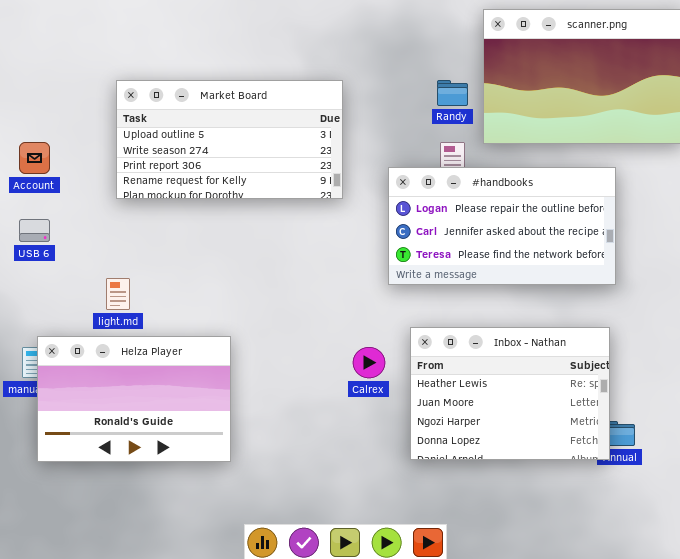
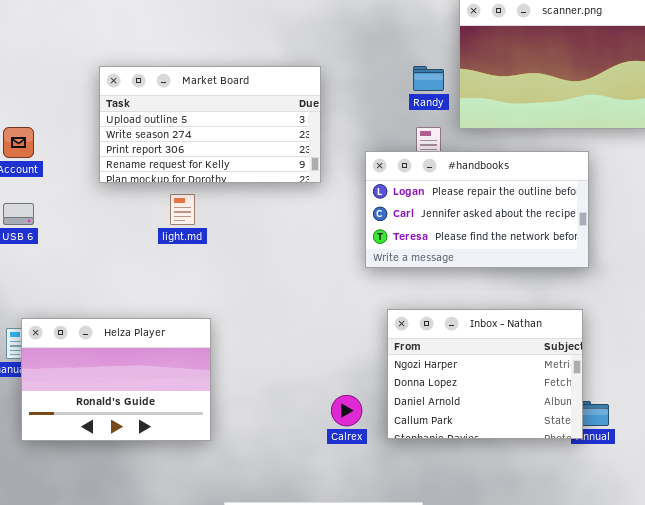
light.md: [106,278,130,310] -> [170,194,195,225], moved
Inbox - Nathan: [410,327,610,460] -> [387,309,583,439], scrolled down 2 rows
Calrex: [353,347,385,378] -> [331,395,362,426], moved

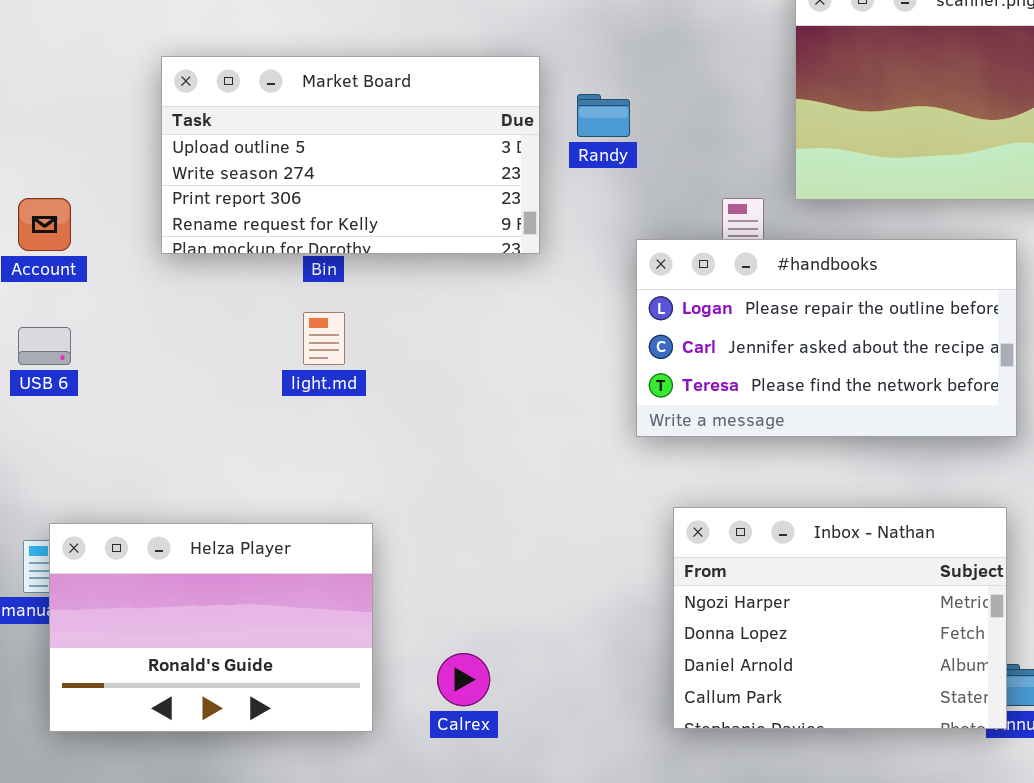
Market Board: [99,66,321,183] -> [161,56,540,254], moved
Randy: [413,66,444,91] -> [577,94,630,137], moved
Calrex: [331,395,362,426] -> [437,653,490,706], moved

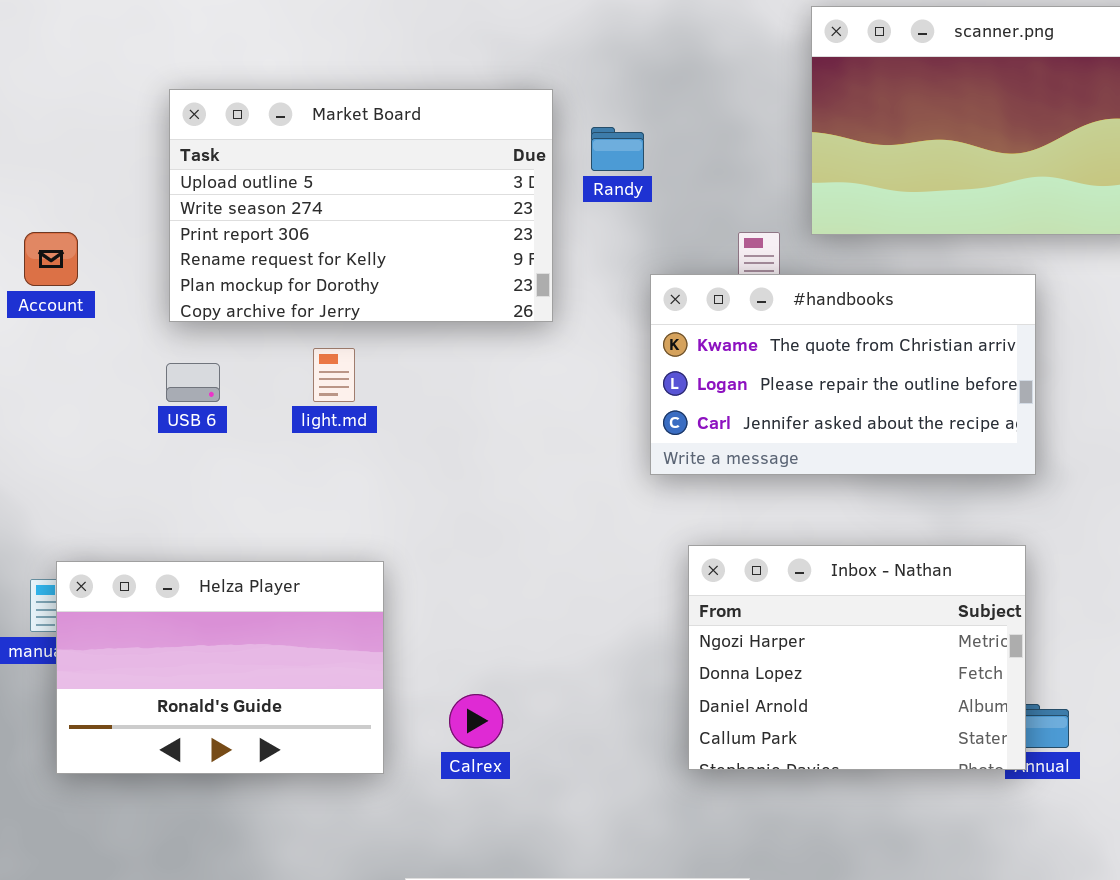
Market Board: [161,56,540,254] -> [169,89,553,322], resized
#handbooks: [636,239,1017,437] -> [650,274,1036,475], scrolled up 1 row
USB 6: [18,327,71,365] -> [166,363,220,402], moved

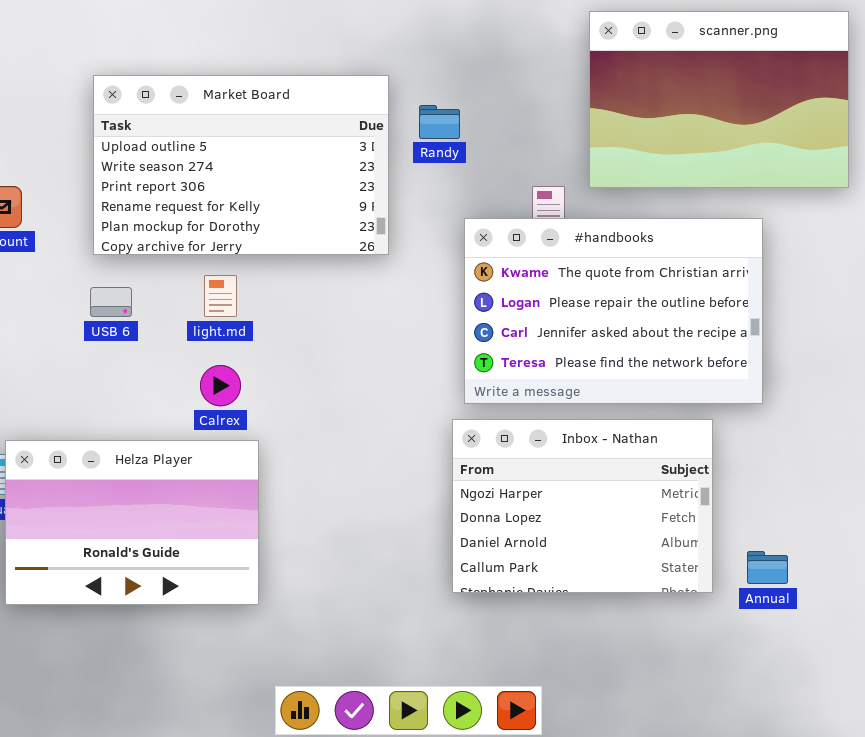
#handbooks: [650,274,1036,475] -> [464,218,763,404], resized
Inbox - Nathan: [688,545,1026,770] -> [452,419,713,593], moved
Calrex: [449,694,503,748] -> [200,365,241,406], moved

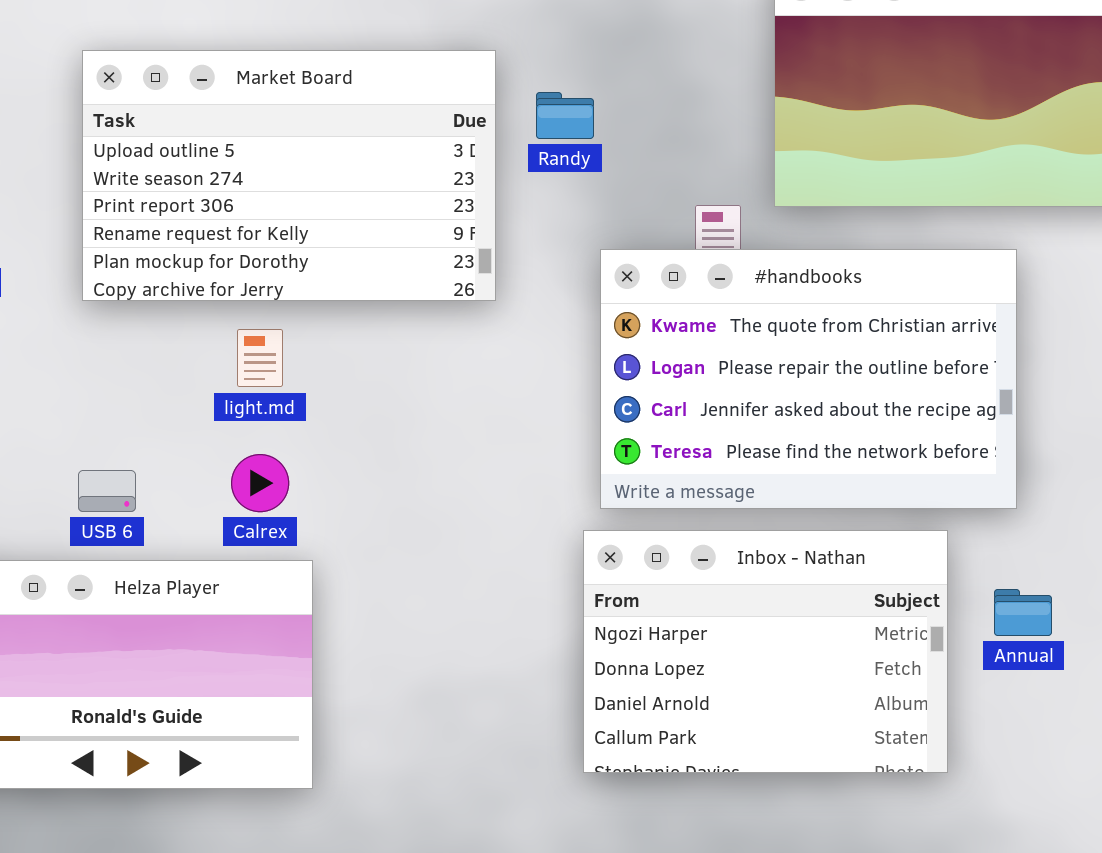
USB 6: [90,287,132,317] -> [78,470,136,512], moved
Annual: [747,551,788,584] -> [994,589,1052,636], moved

